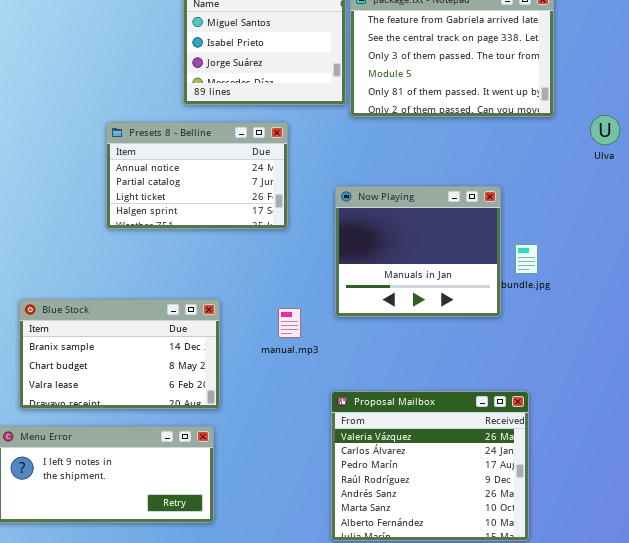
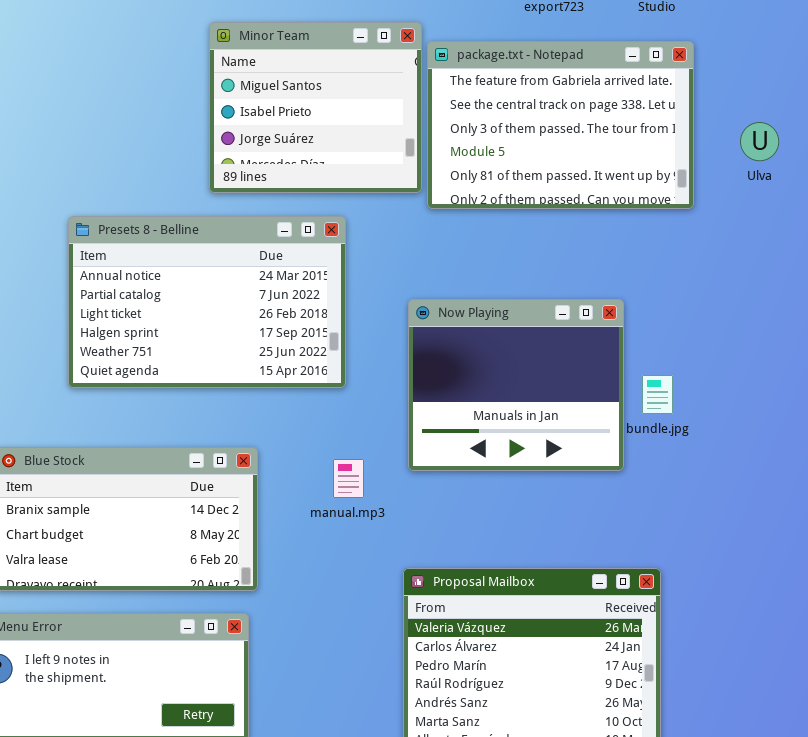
Ulva: [590,115,620,145] -> [740,122,779,161], moved
Presets 8 - Belline: [106,122,288,229] -> [68,216,346,388], resized

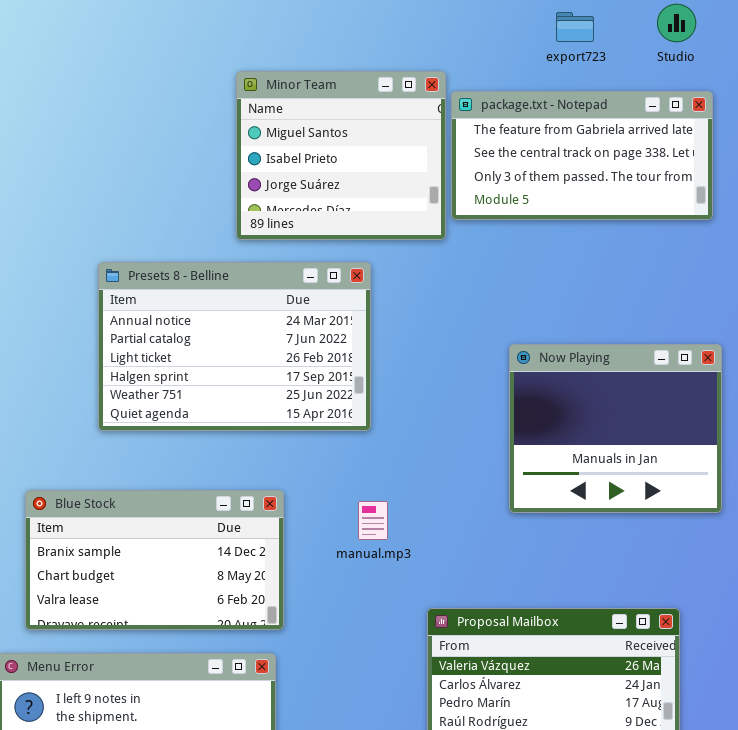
package.txt - Notepad: [427,41,694,209] -> [451,91,713,220], resized
Now Playing: [408,299,624,471] -> [509,344,722,513], moved

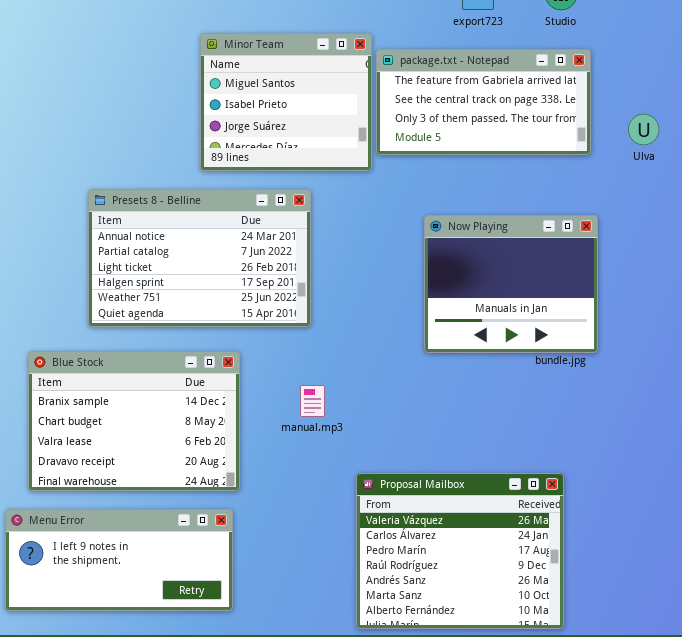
Now Playing: [509,344,722,513] -> [424,215,598,353], moved
Blue Stock: [25,490,284,630] -> [28,351,240,491], resized

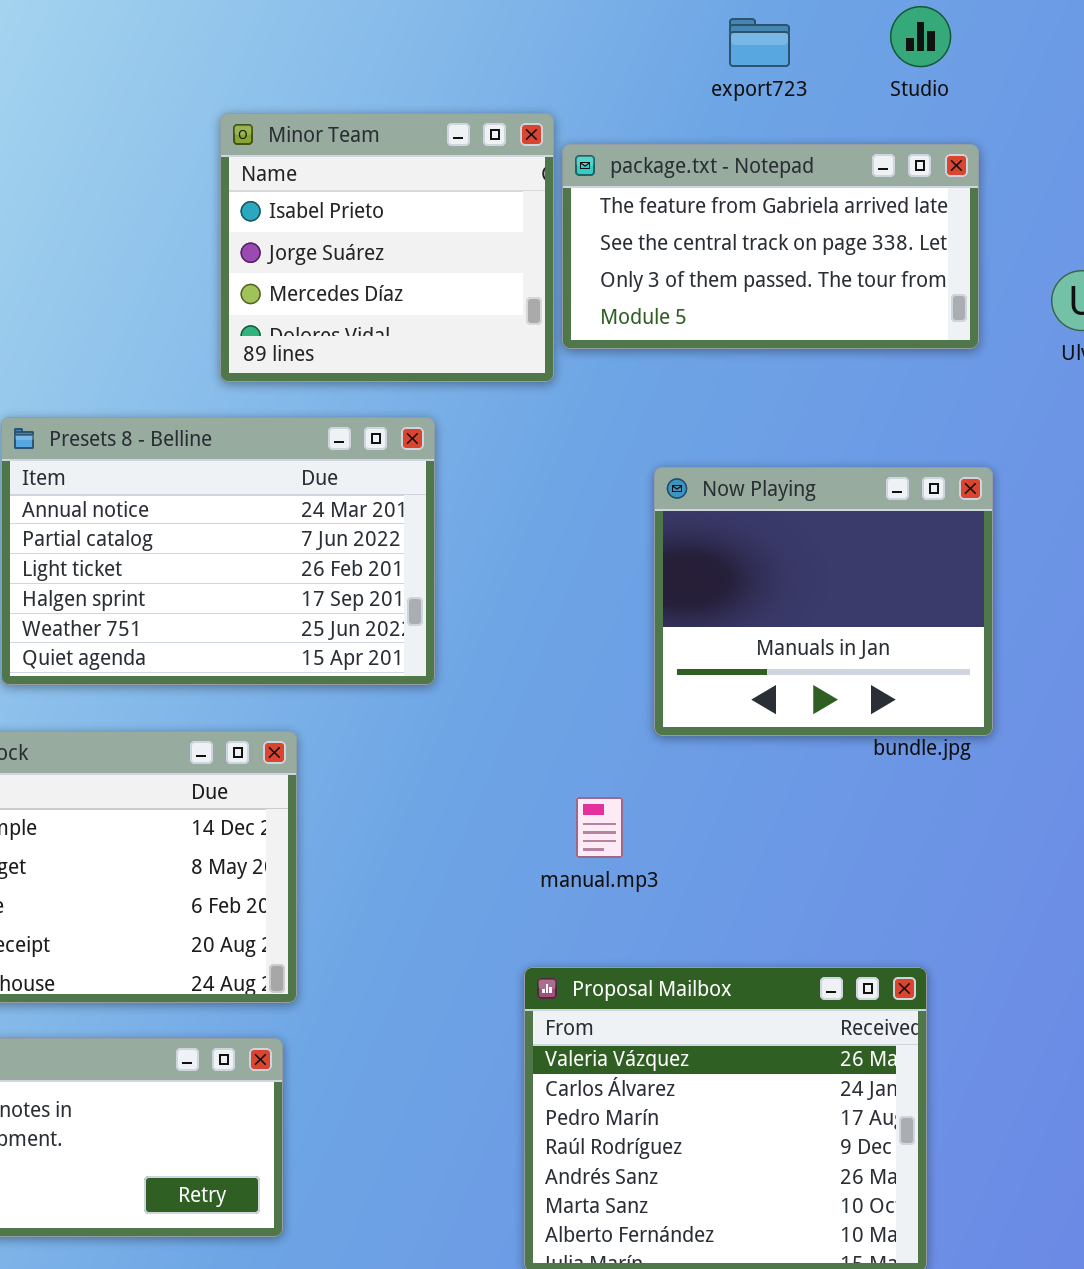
Minor Team: [200,33,372,171] -> [220,113,554,382], scrolled down 1 row
manual.mp3: [300,385,325,417] -> [576,797,623,858], moved

